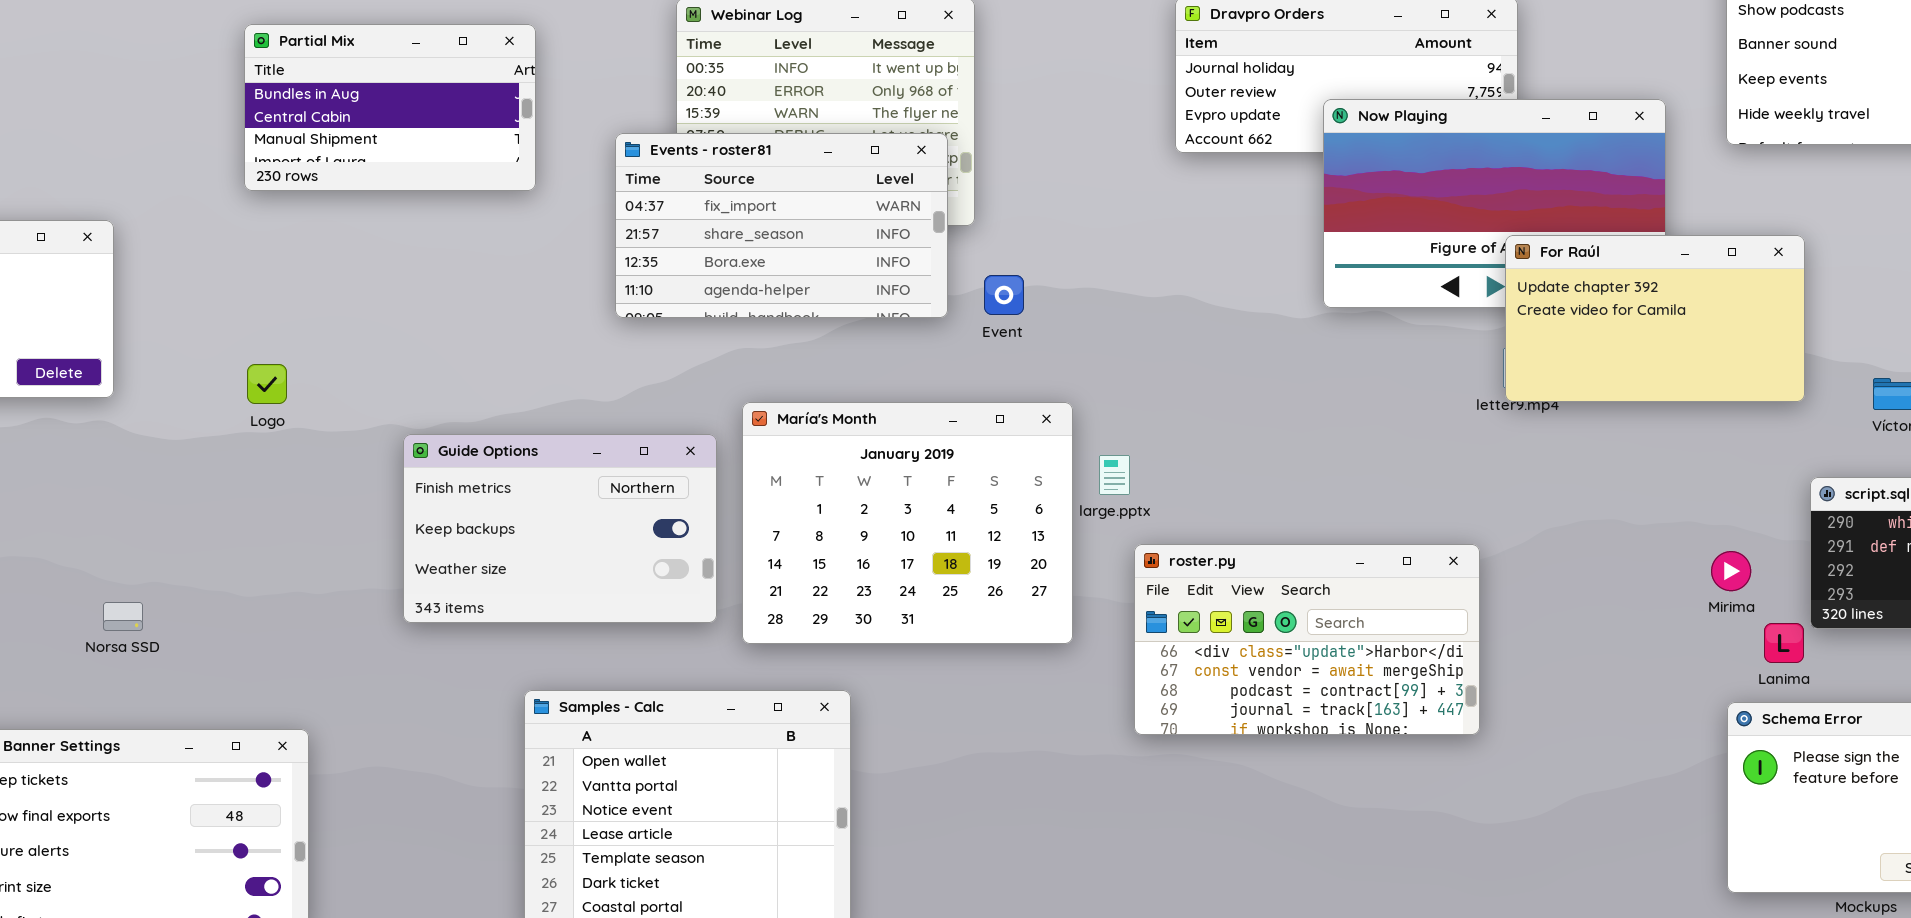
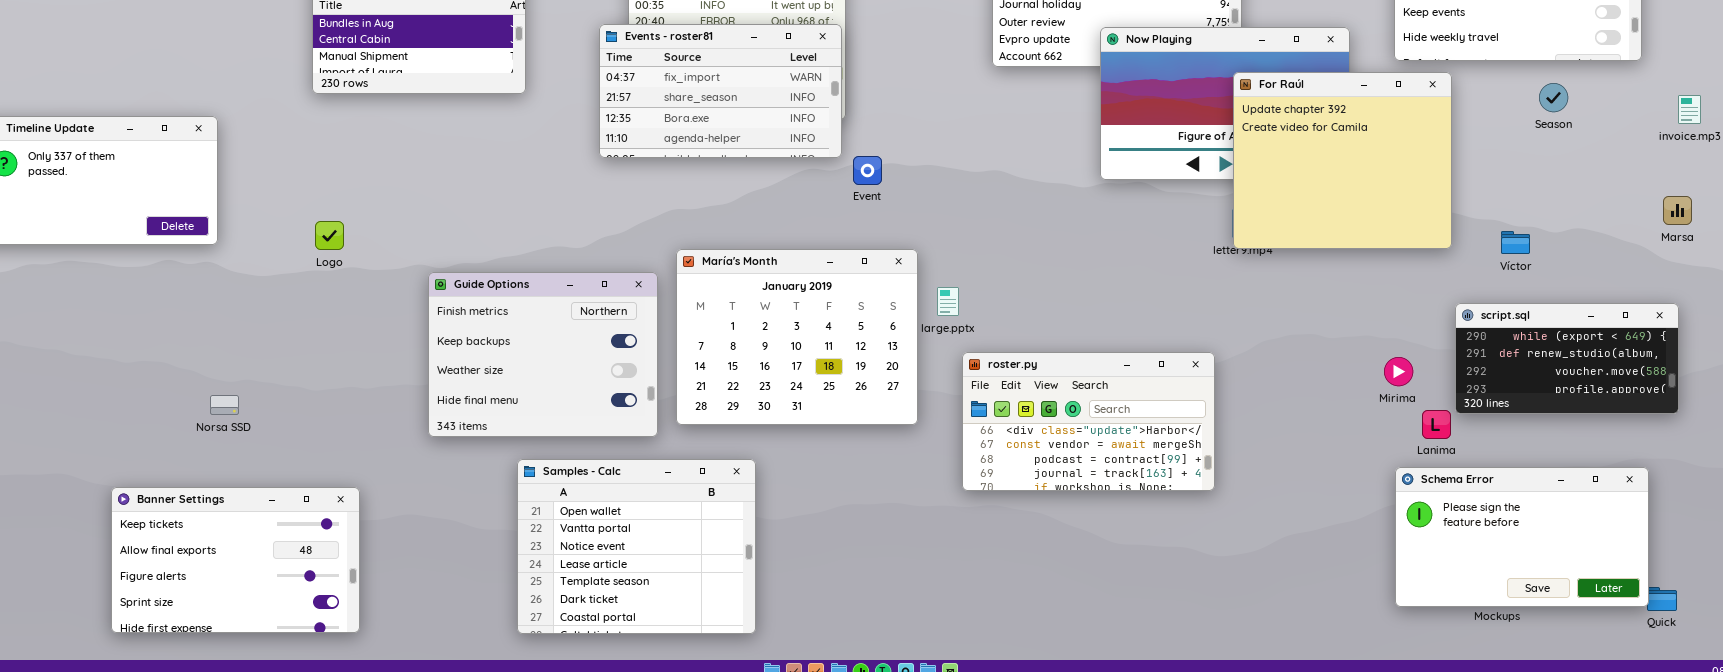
Events - roster81: [615,133,948,318] -> [599,24,842,158], moved
For Raúl: [1505,235,1805,402] -> [1233,72,1452,249], resized
Guide Options: [403,434,717,623] -> [428,272,658,437], resized

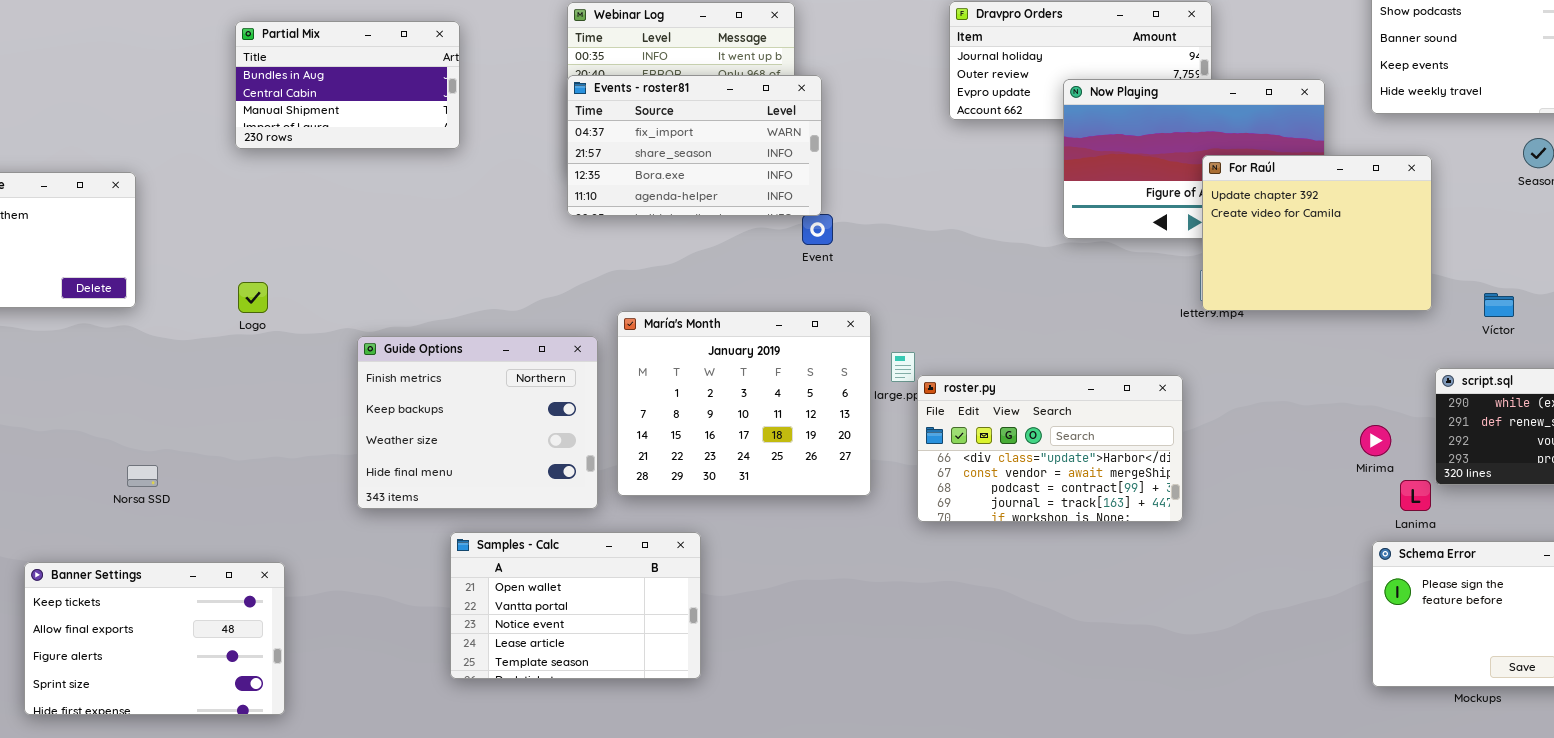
Events - roster81: [599,24,842,158] -> [567,75,822,216], moved
For Raúl: [1233,72,1452,249] -> [1202,155,1432,311], resized
roster.py: [962,352,1215,491] -> [917,375,1183,522], moved
Samples - Calc: [517,459,756,634] -> [450,532,701,679], resized

